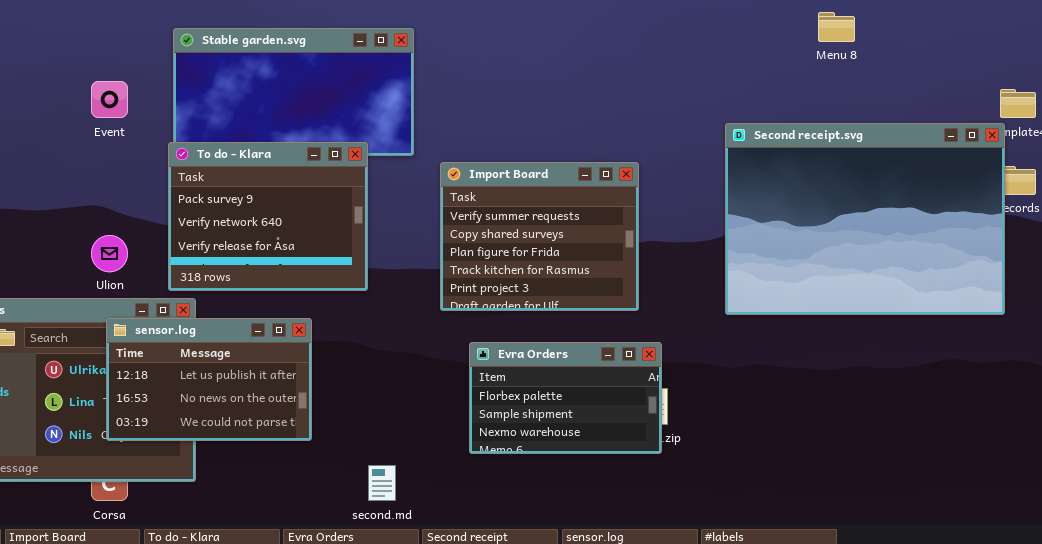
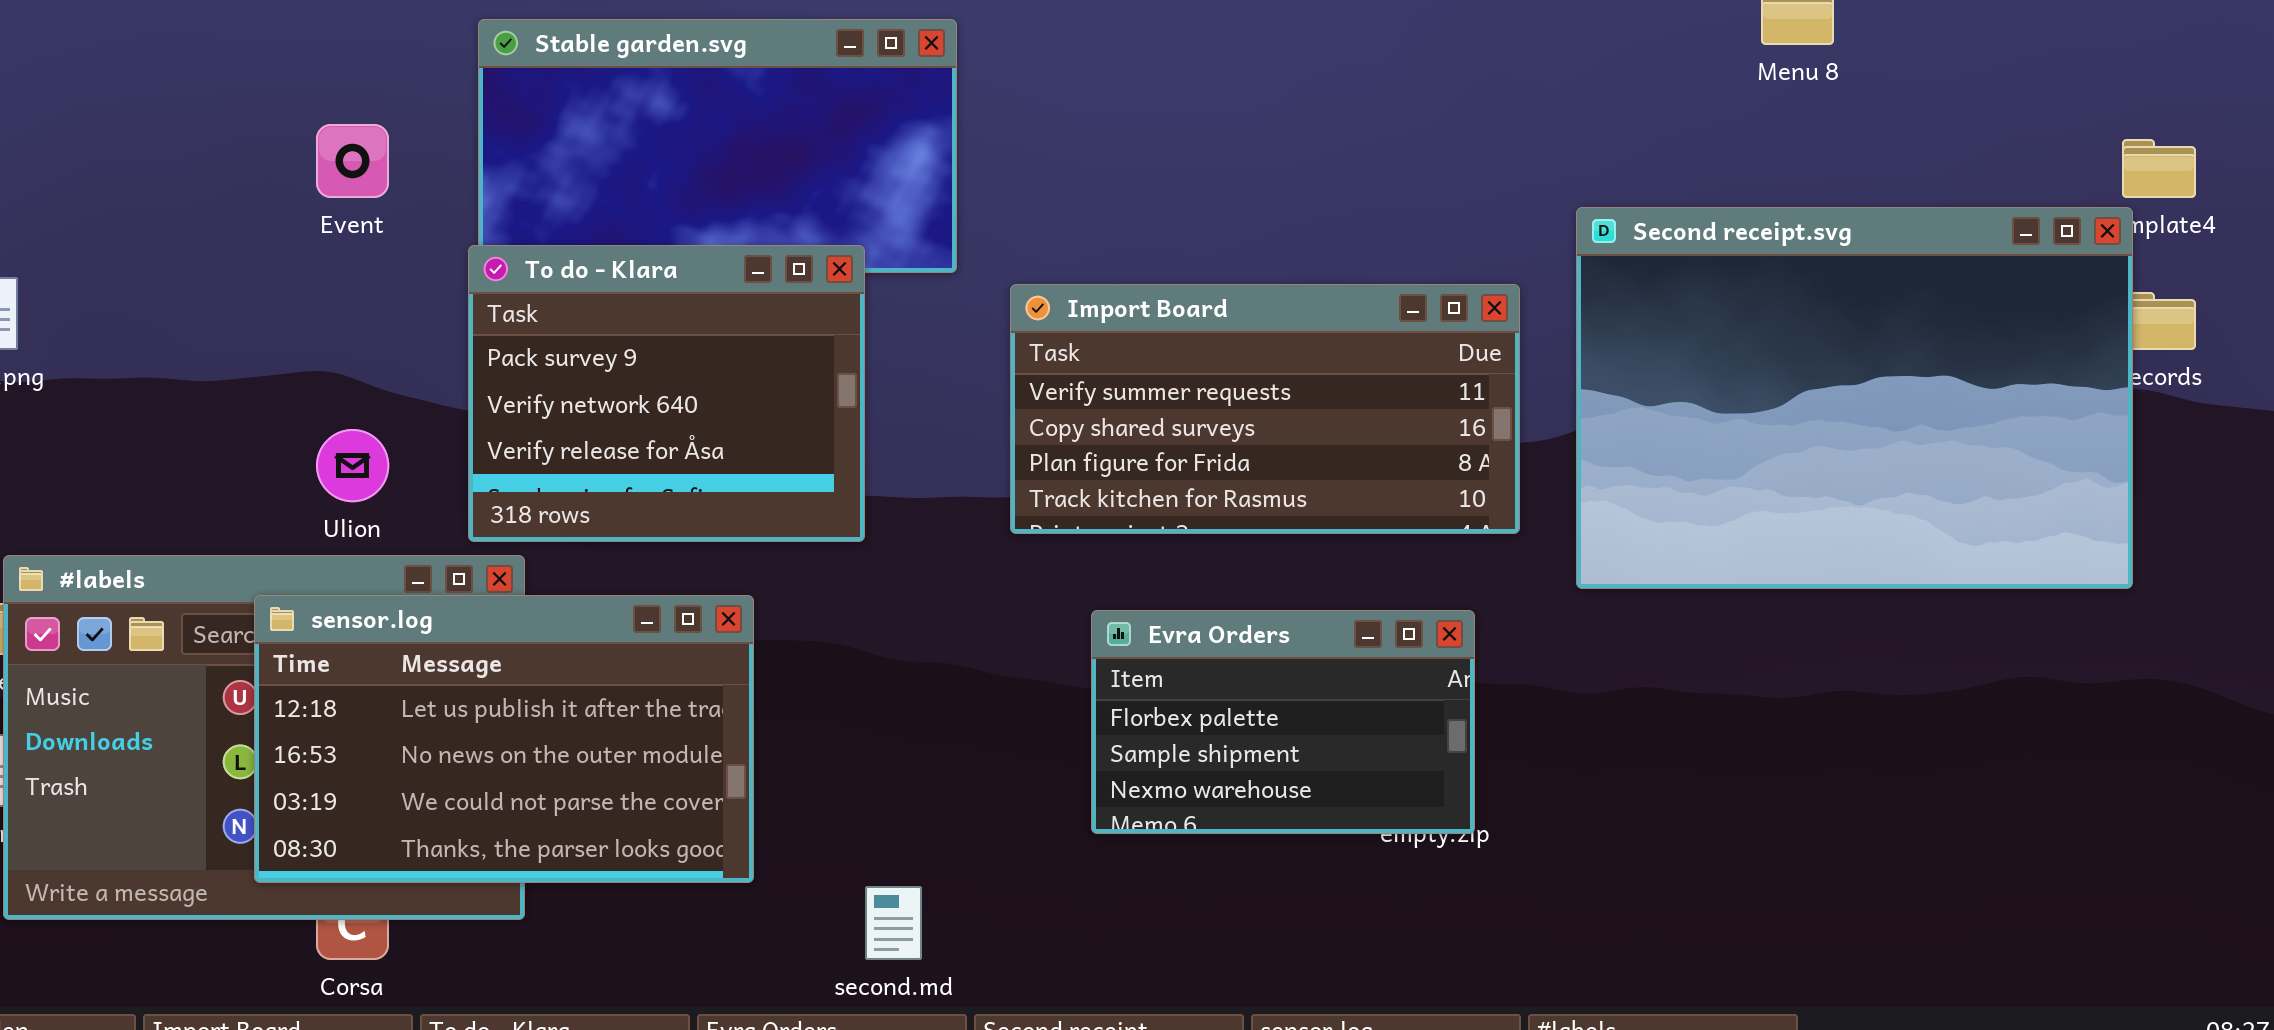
Import Board: [440,162,639,311] -> [1010,284,1520,534], resized
sensor.log: [106,318,312,441] -> [254,595,754,883], resized
Evra Orders: [469,342,662,454] -> [1091,610,1475,834], moved

